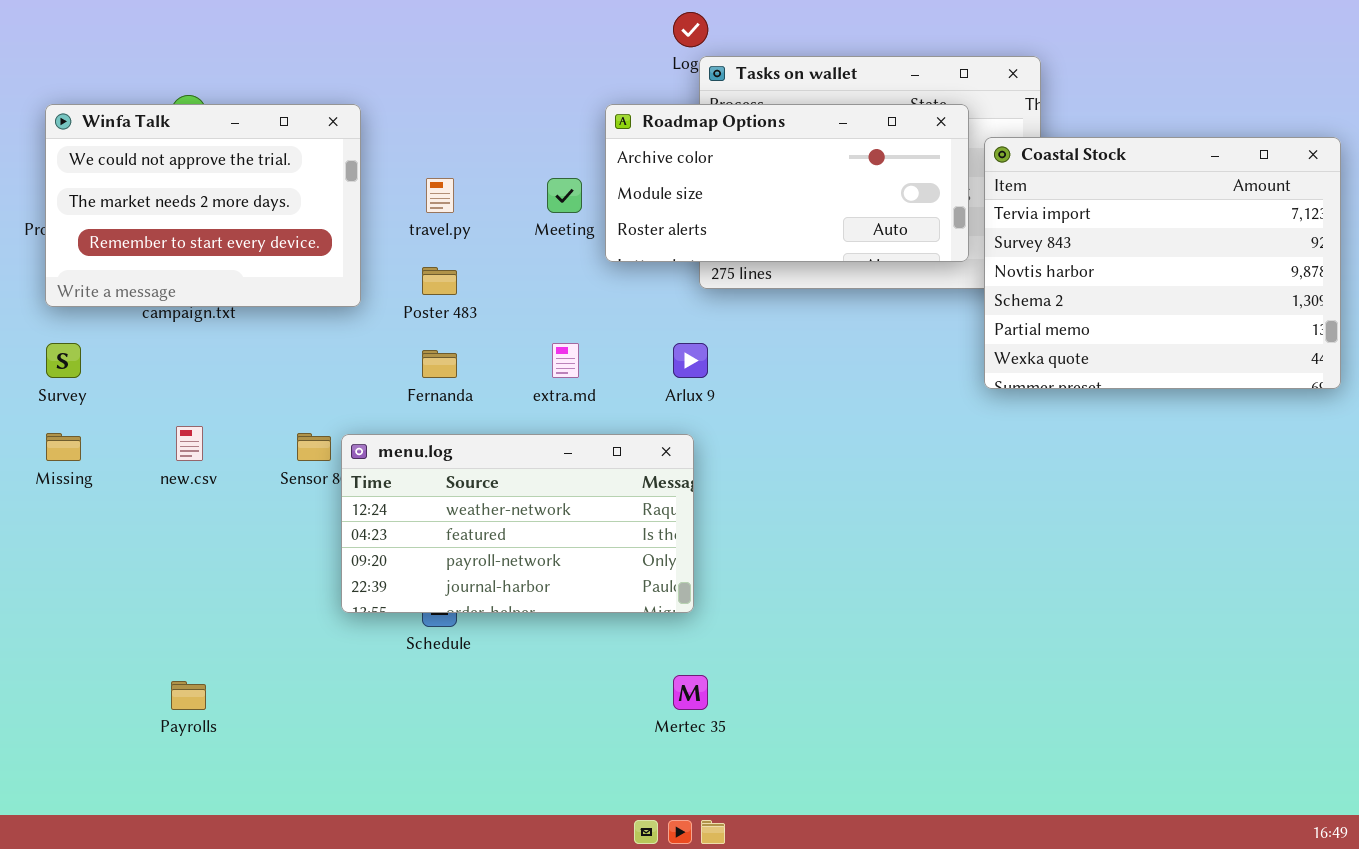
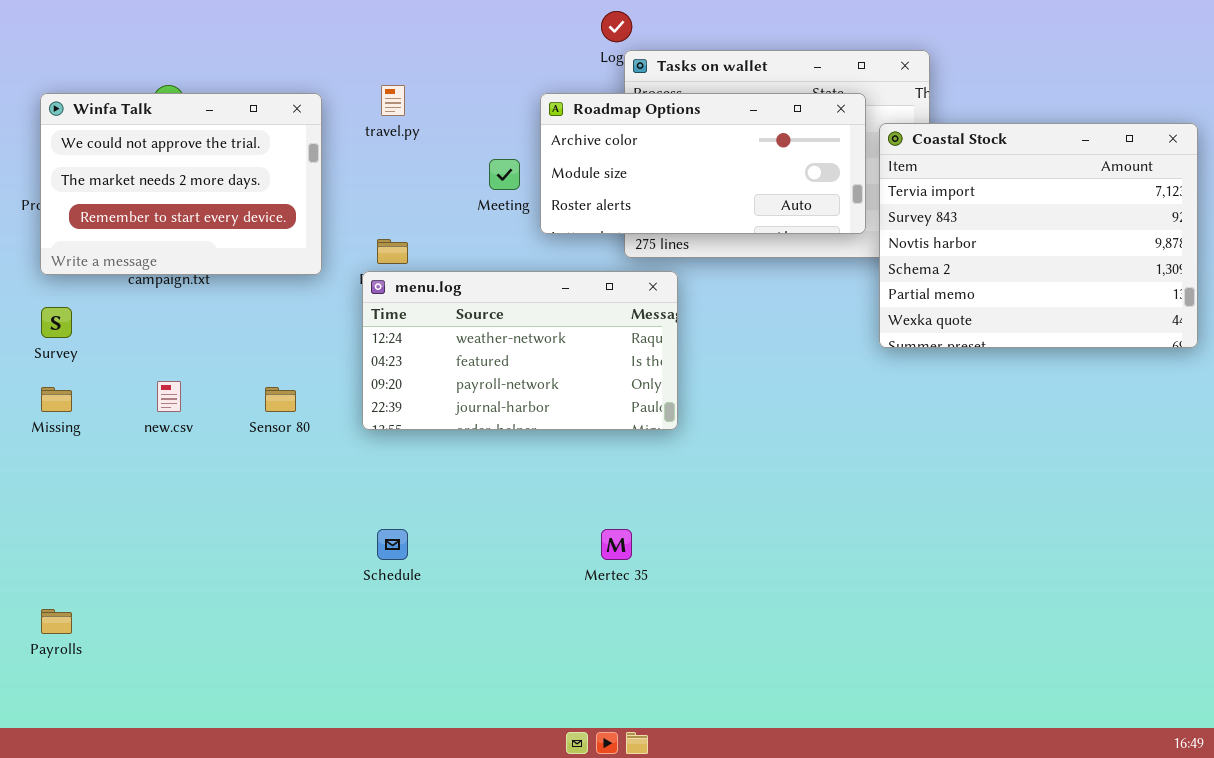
travel.py: [426,178,454,213] -> [381,85,405,116], moved
menu.log: [341,434,694,613] -> [362,271,678,430], moved
Mertec 35: [673,675,708,710] -> [601,529,632,560], moved
Payrolls: [171,681,206,710] -> [41,609,72,634], moved

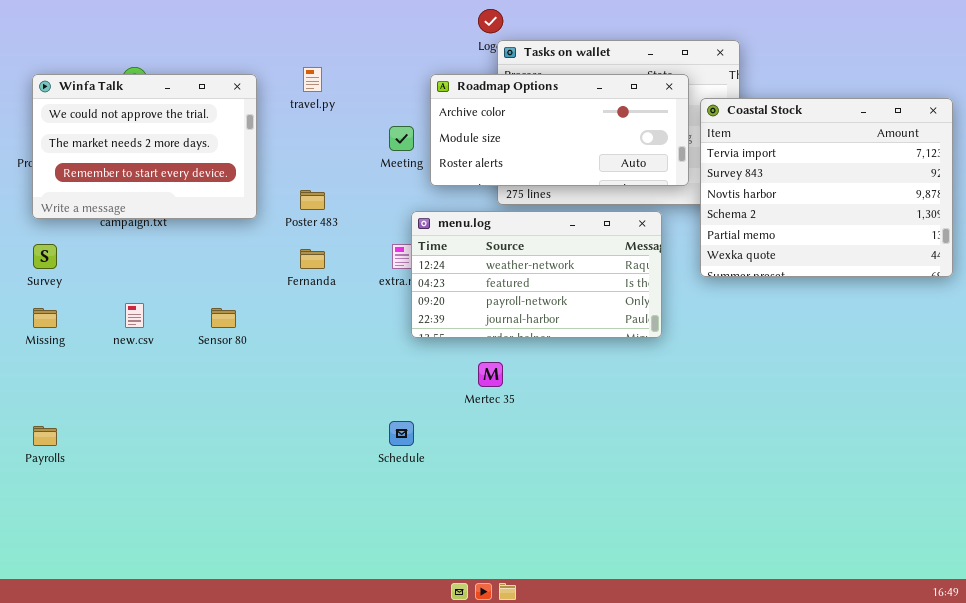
menu.log: [362,271,678,430] -> [411,211,662,338], moved
Schedule: [377,529,408,560] -> [389,421,414,446], moved
Mertec 35: [601,529,632,560] -> [478,362,503,387], moved
Payrolls: [41,609,72,634] -> [33,426,57,446], moved

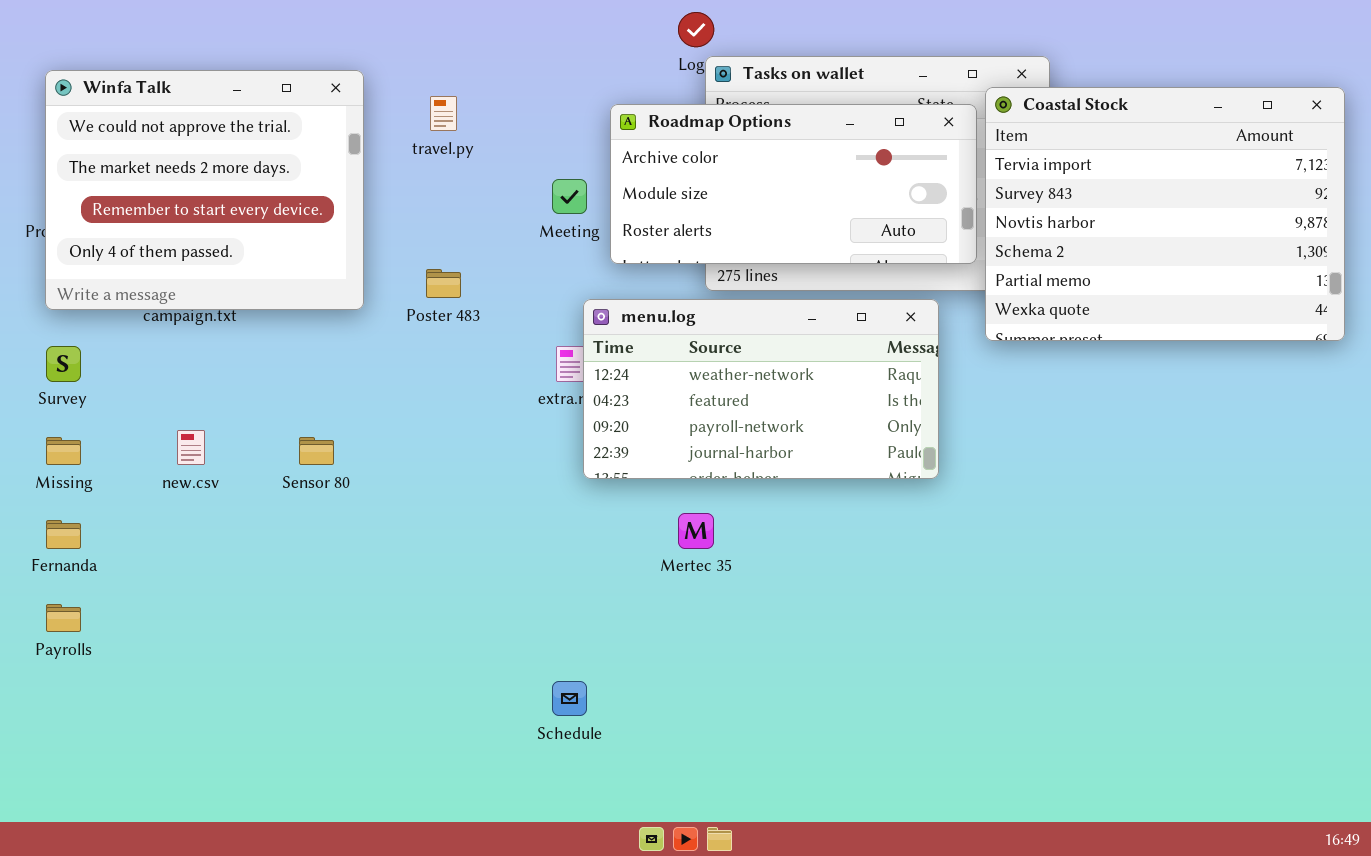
Winfa Talk: [32,74,257,219] -> [45,70,364,310], resized
Coastal Stock: [700,98,953,277] -> [985,87,1345,341], moved
Fernanda: [300,249,325,269] -> [46,520,81,549], moved
Schedule: [389,421,414,446] -> [552,681,587,716], moved

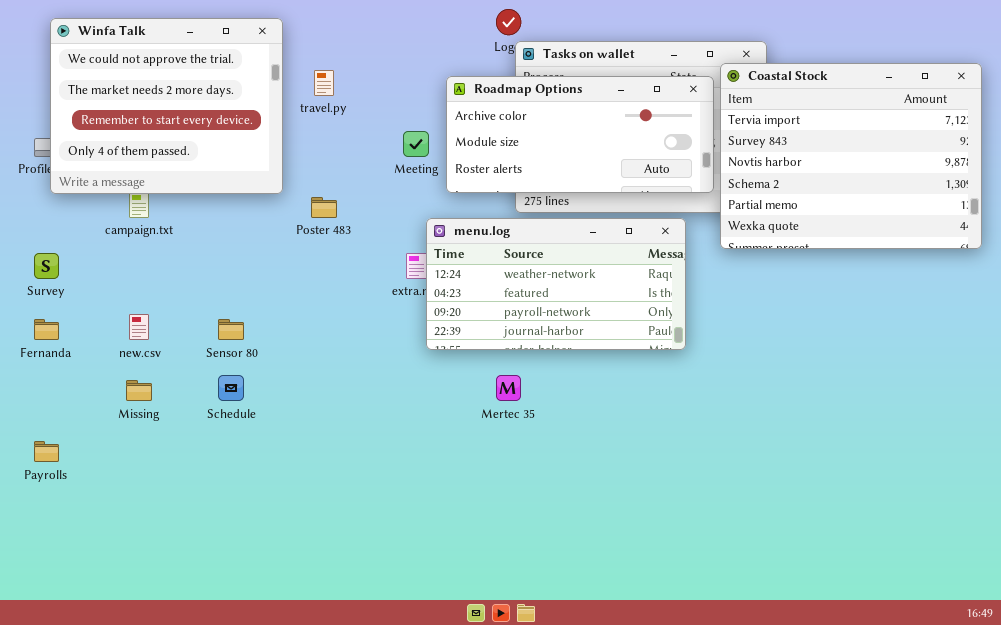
Winfa Talk: [45,70,364,310] -> [50,18,283,194], moved
Missing: [46,437,81,465] -> [126,380,152,401], moved
Fernanda: [46,520,81,549] -> [34,319,59,340], moved
Schedule: [552,681,587,716] -> [218,375,244,401], moved

